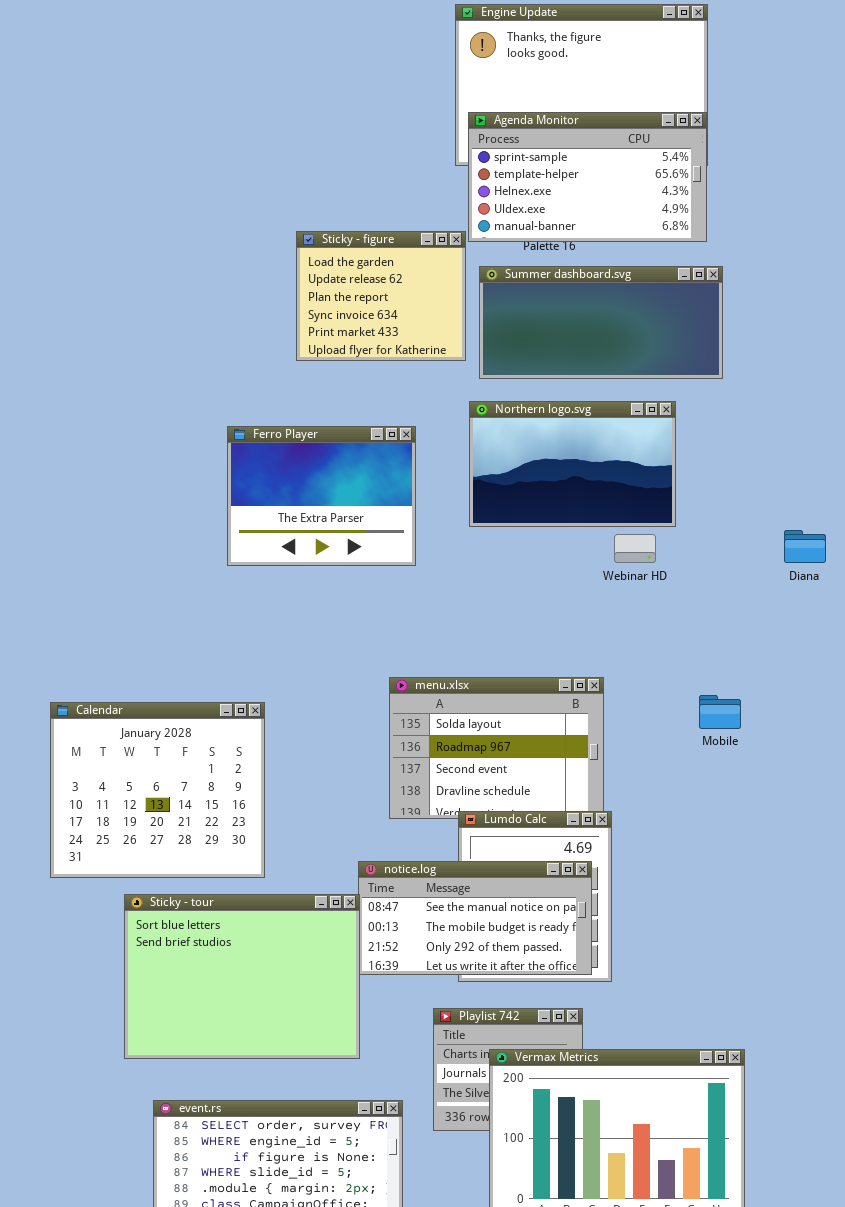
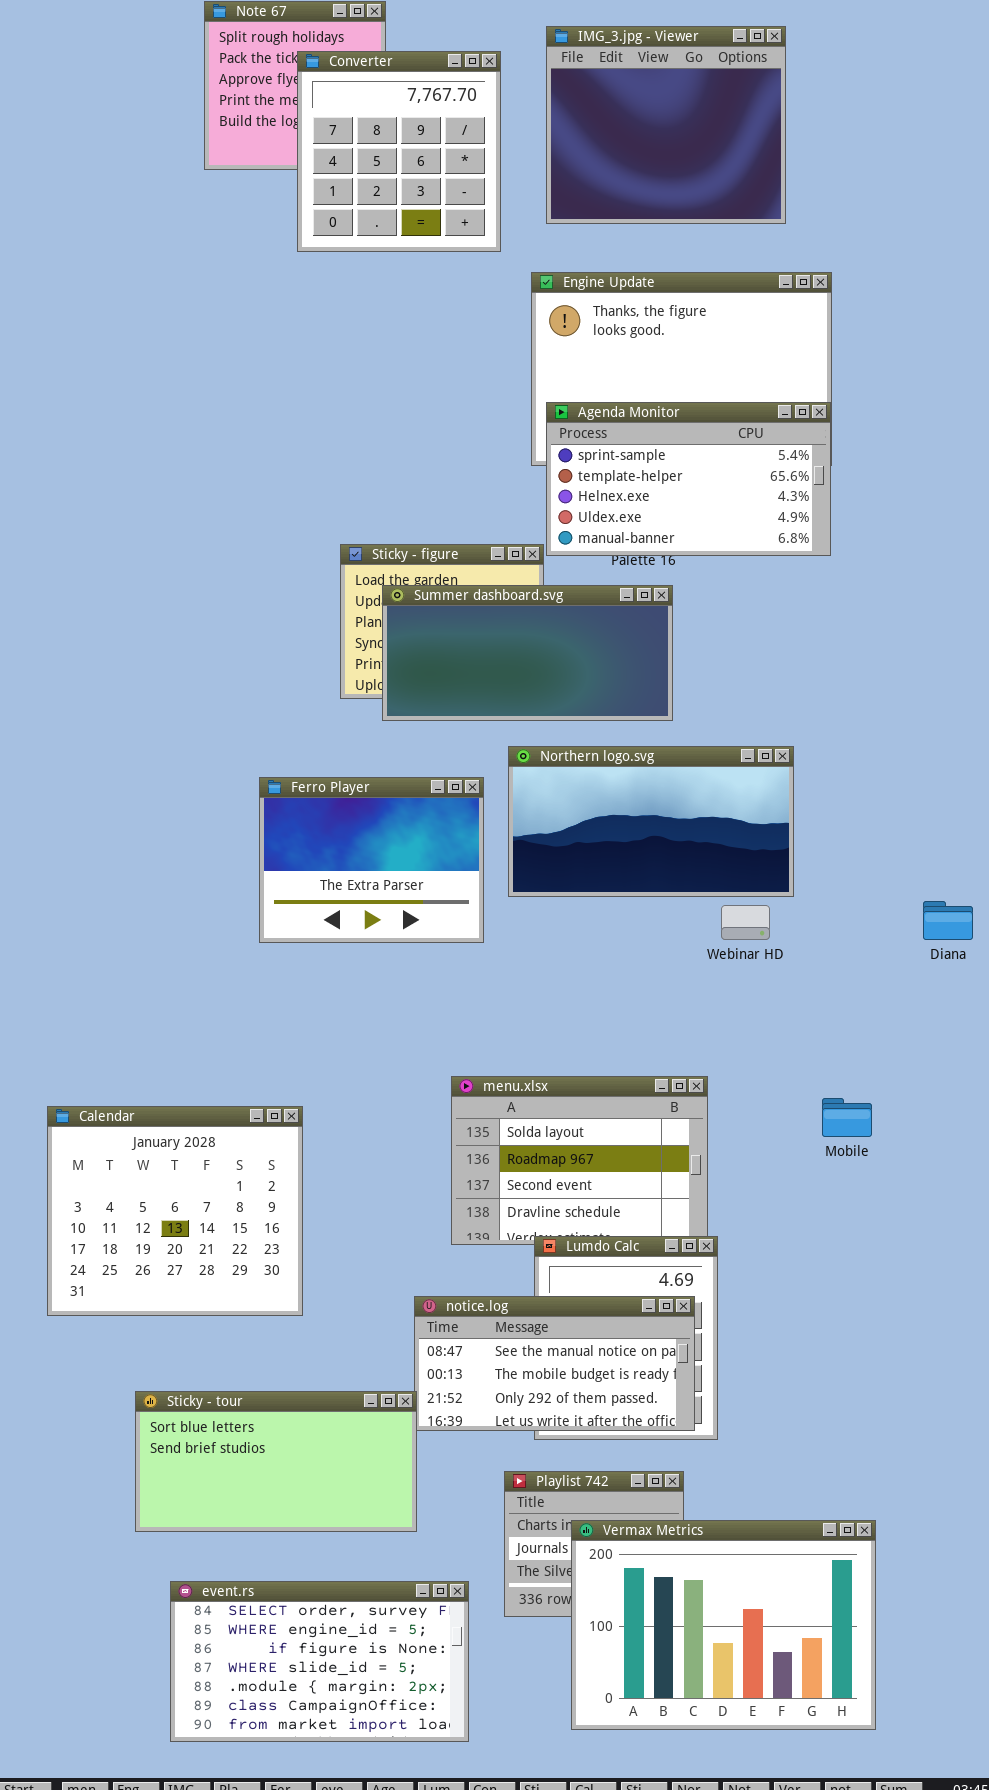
Summer dashboard.svg: [479,266,723,379] -> [382,585,673,721], moved
Northern logo.svg: [469,401,676,527] -> [508,746,794,897], resized
Sticky - tour: [124,894,360,1059] -> [135,1391,417,1532], resized

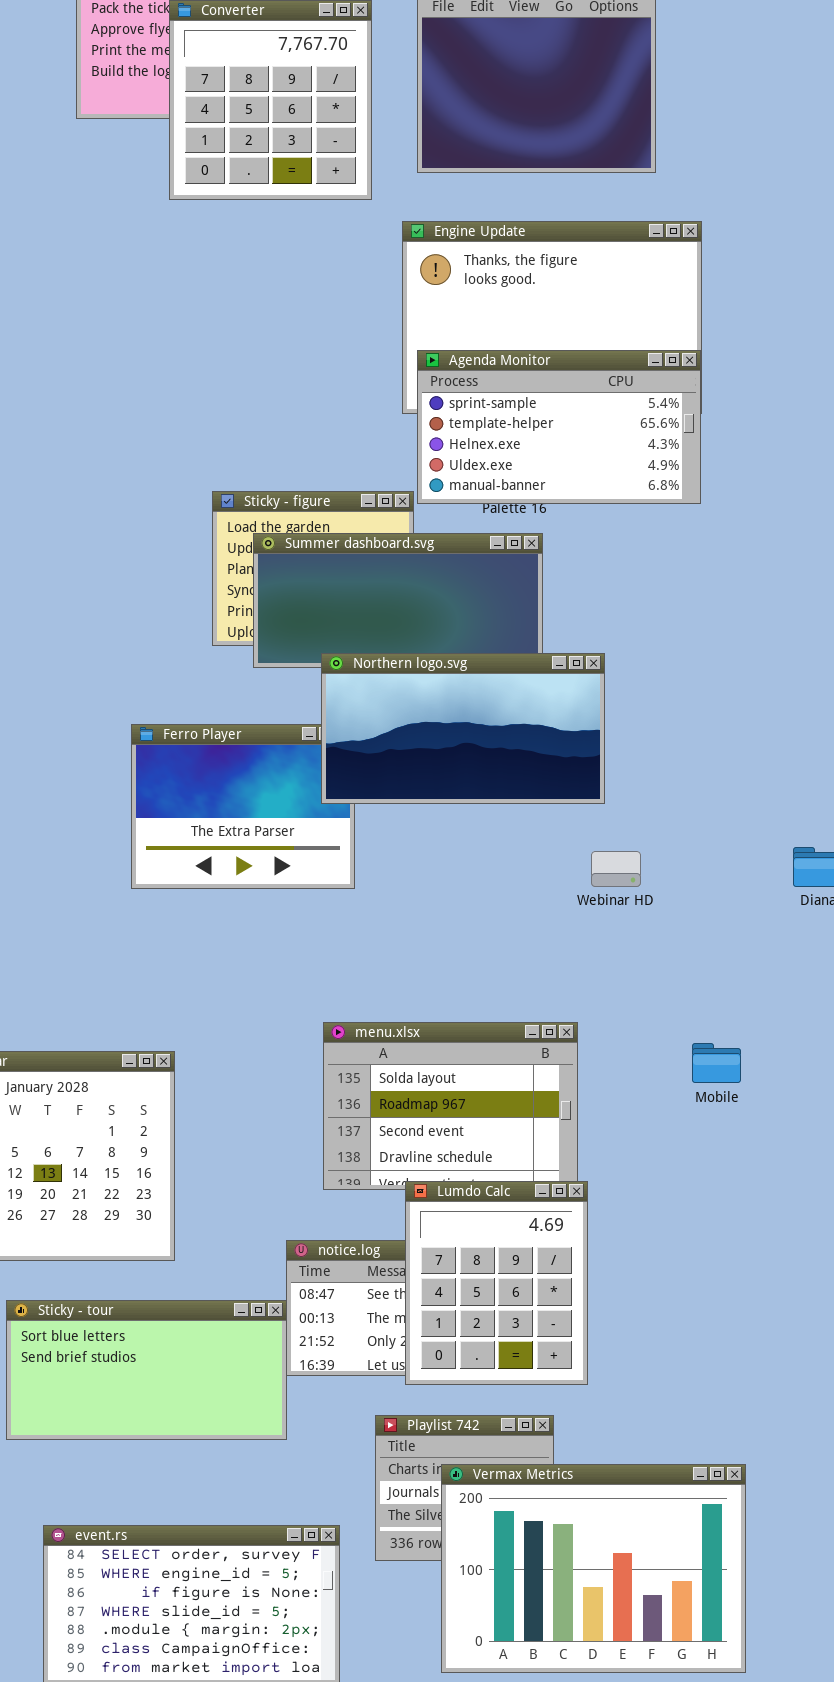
Northern logo.svg: [508,746,794,897] -> [321,653,605,804], moved
Lumdo Calc: [534,1236,718,1440] -> [405,1181,588,1385], raised
Sticky - tour: [135,1391,417,1532] -> [6,1300,287,1440], moved

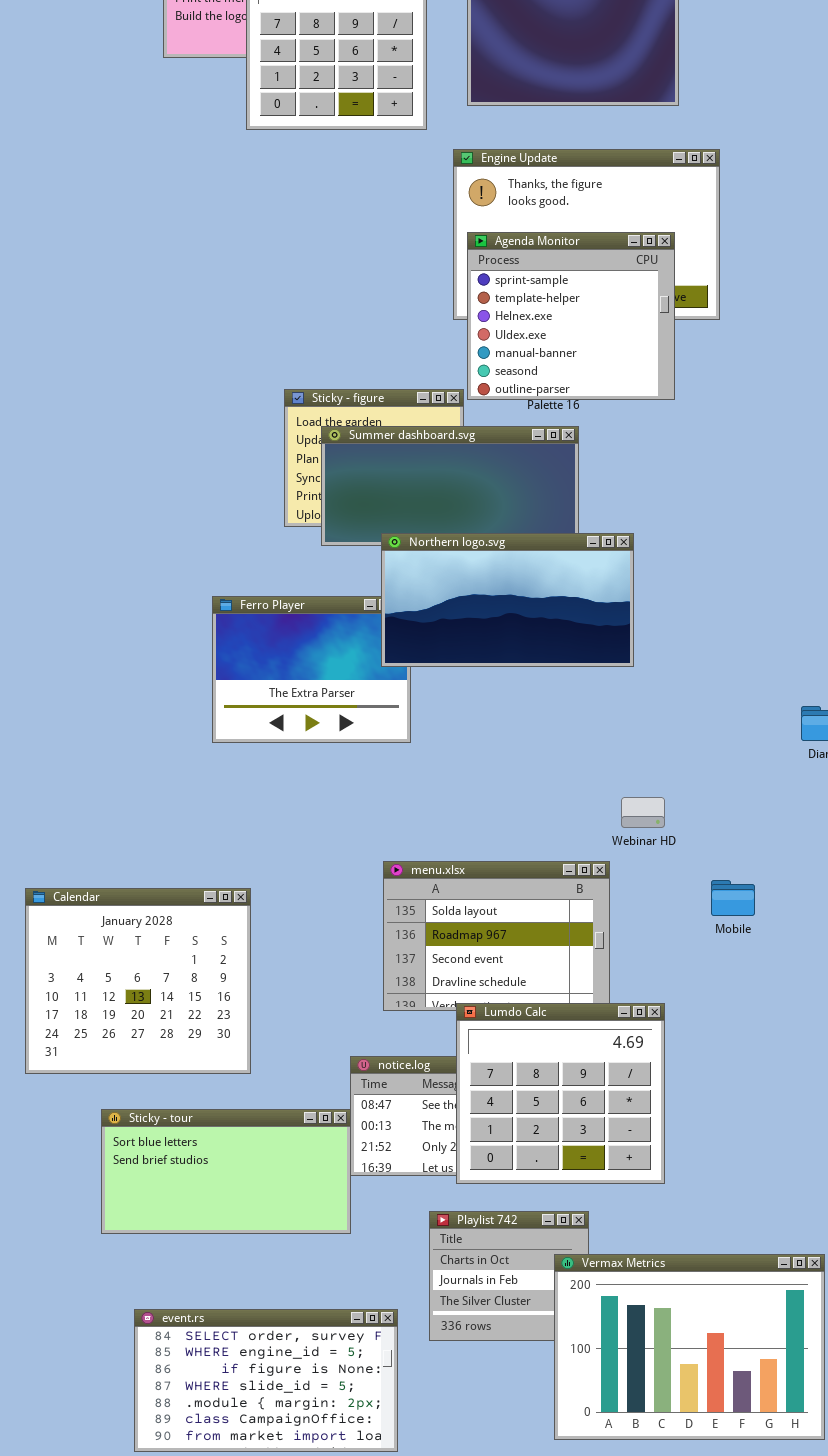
Agenda Monitor: [417,350,701,504] -> [467,232,675,400], resized
Webinar HD: [591,851,641,887] -> [621,797,665,828], moved
Lumdo Calc: [405,1181,588,1385] -> [456,1003,665,1184], resized
Vermax Metrics: [441,1464,746,1673] -> [554,1254,825,1440], moved

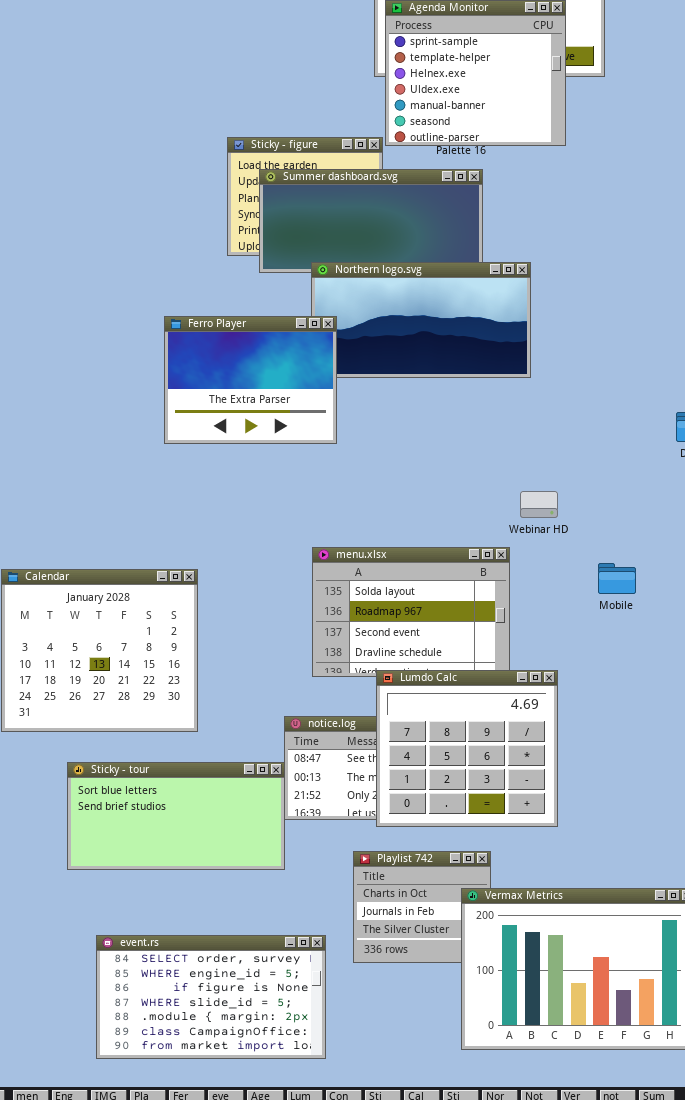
Ferro Player: [212,596,411,743] -> [164,316,337,444], raised

